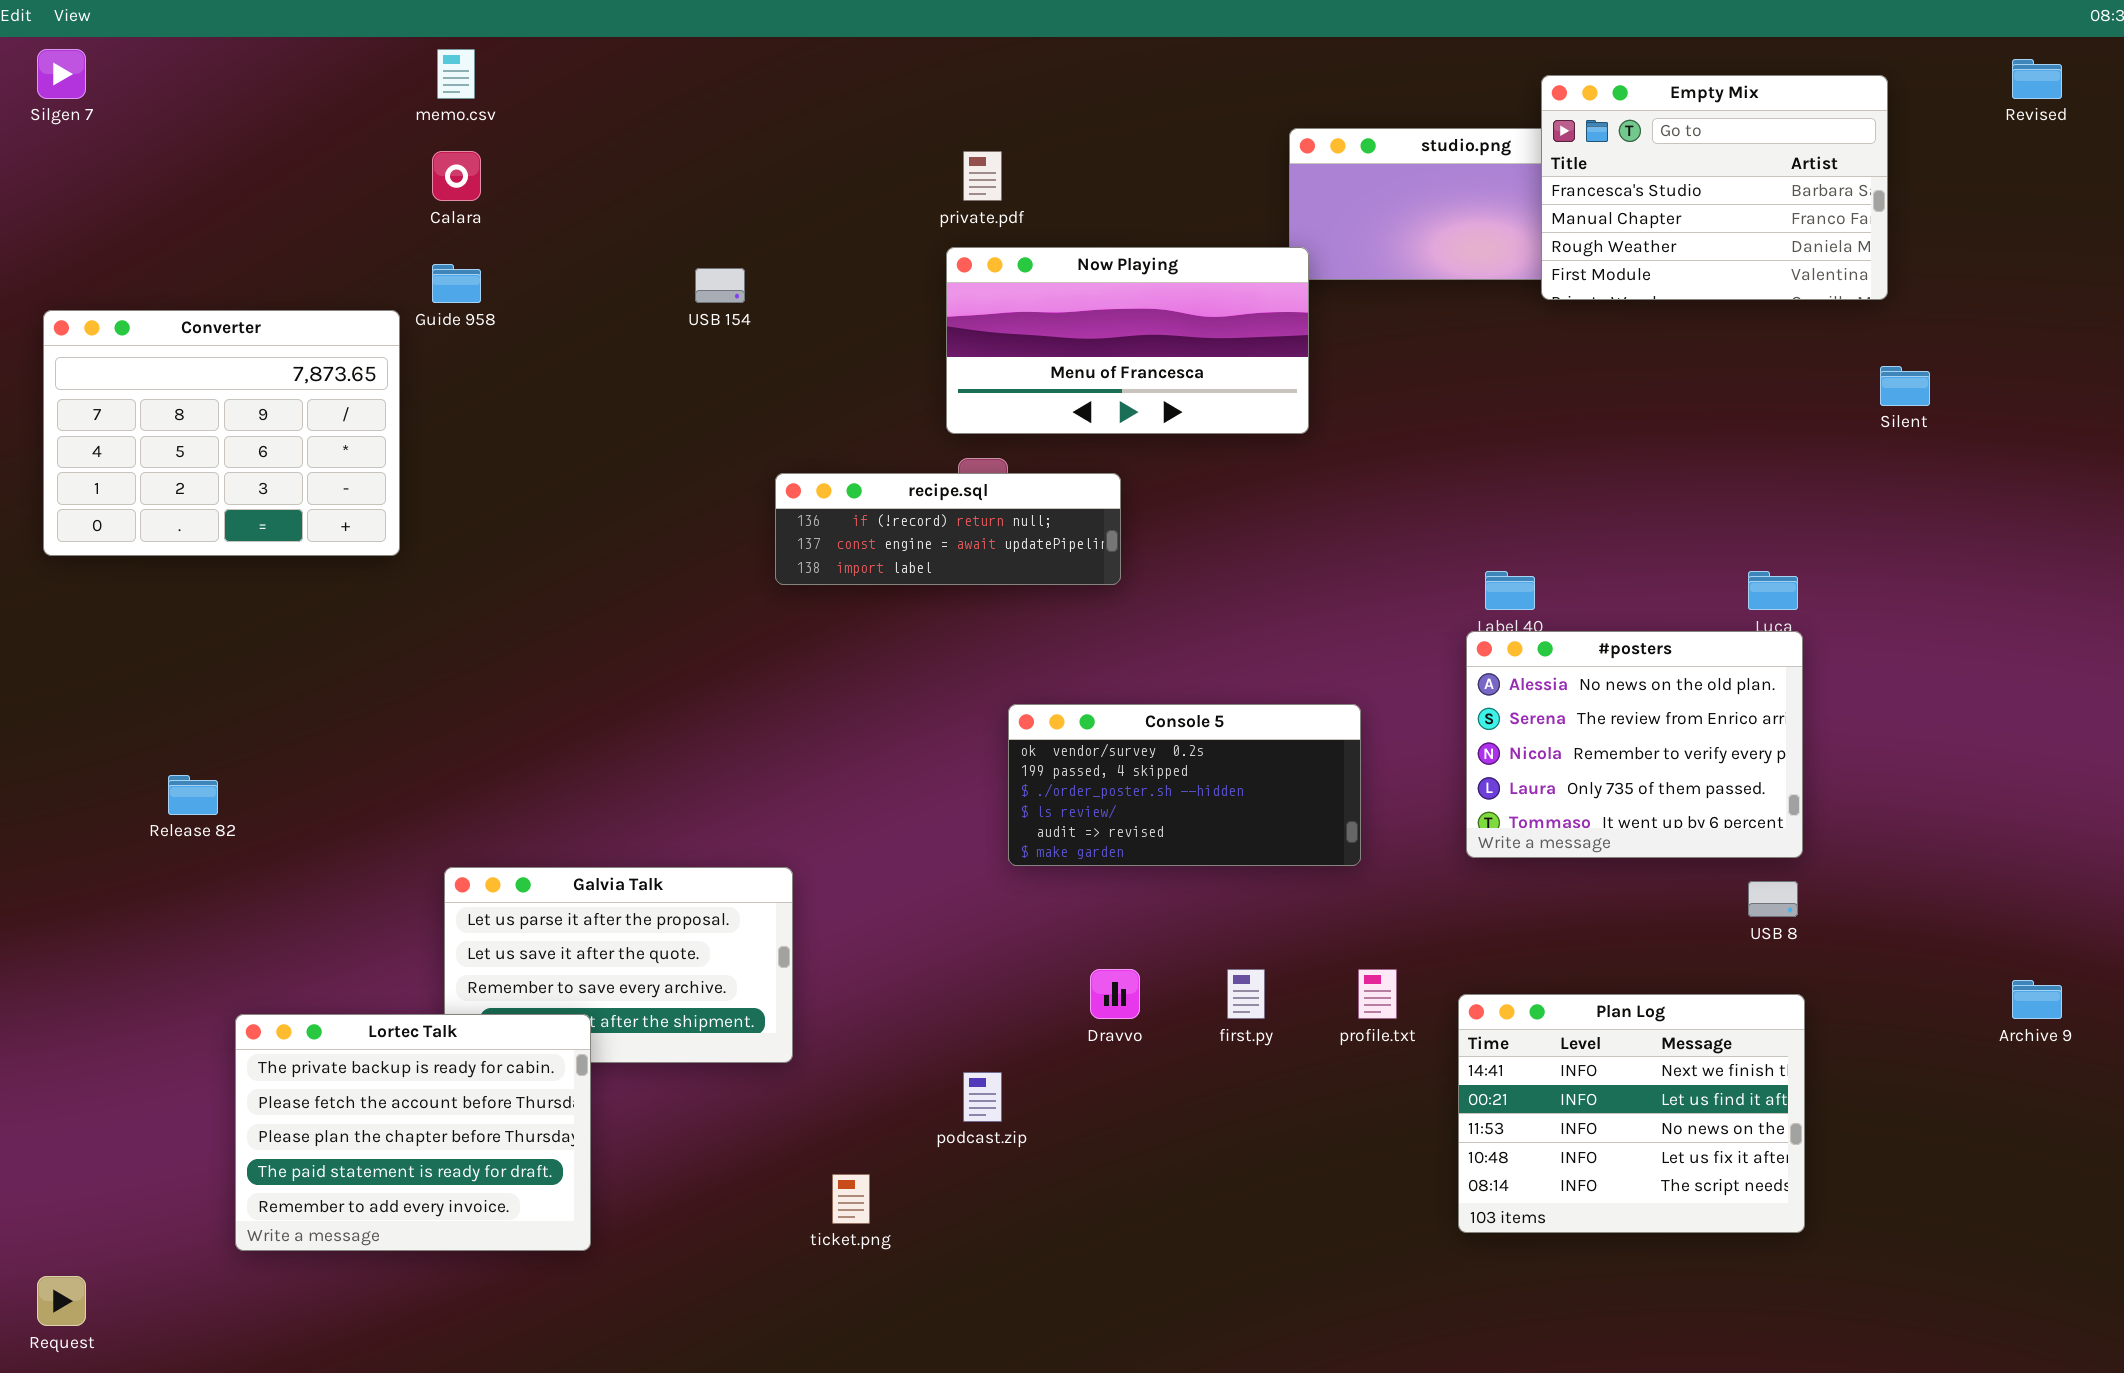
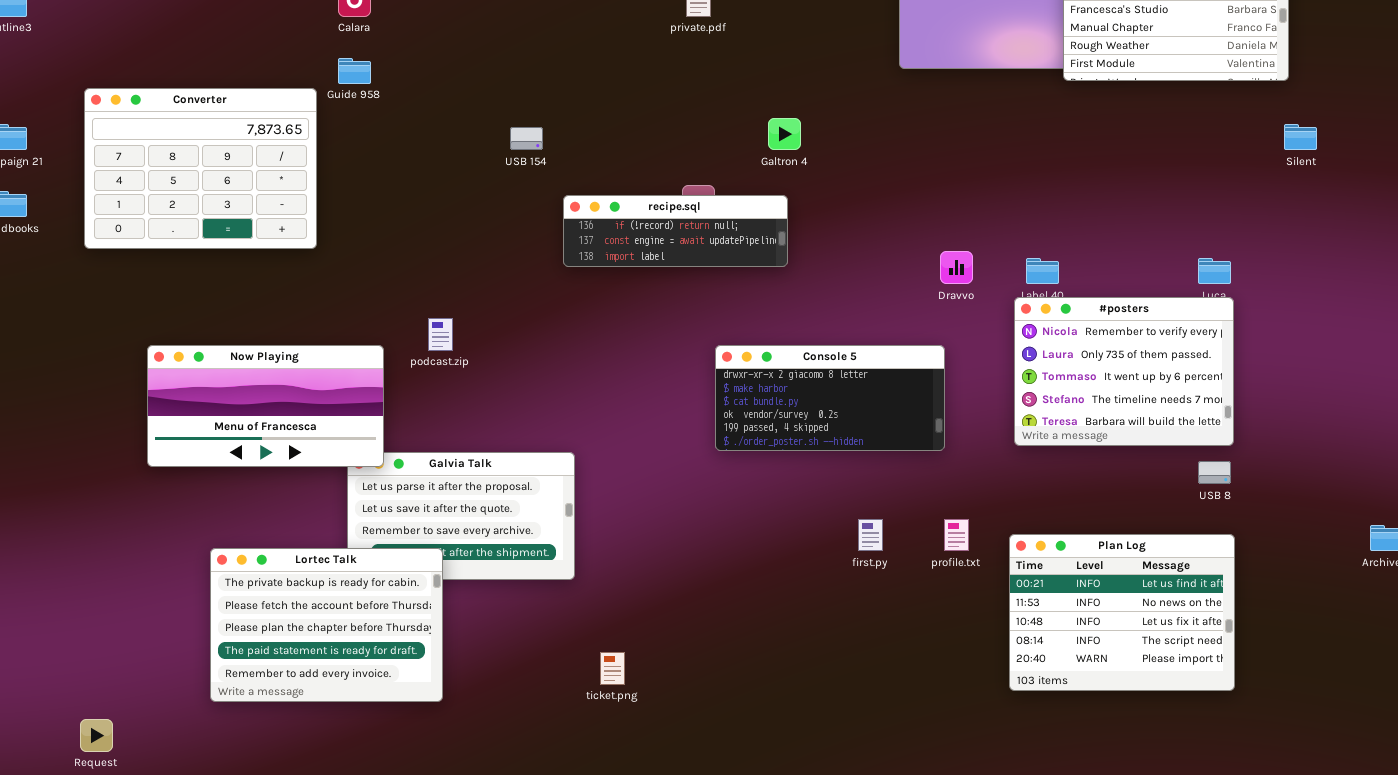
Now Playing: [946,247,1309,434] -> [147,345,384,467], moved
USB 154: [695,268,745,303] -> [510,127,543,150], moved
#posters: [1466,631,1803,858] -> [1014,297,1234,446], scrolled down 2 rows
Console 5: [1008,704,1361,866] -> [715,345,945,451], scrolled up 3 rows
Dravvo: [1090,969,1140,1019] -> [940,251,973,284], moved
Plan Log: [1458,994,1805,1233] -> [1009,534,1235,691], scrolled down 1 row
podcast.zip: [963,1072,1002,1122] -> [428,318,453,351], moved

